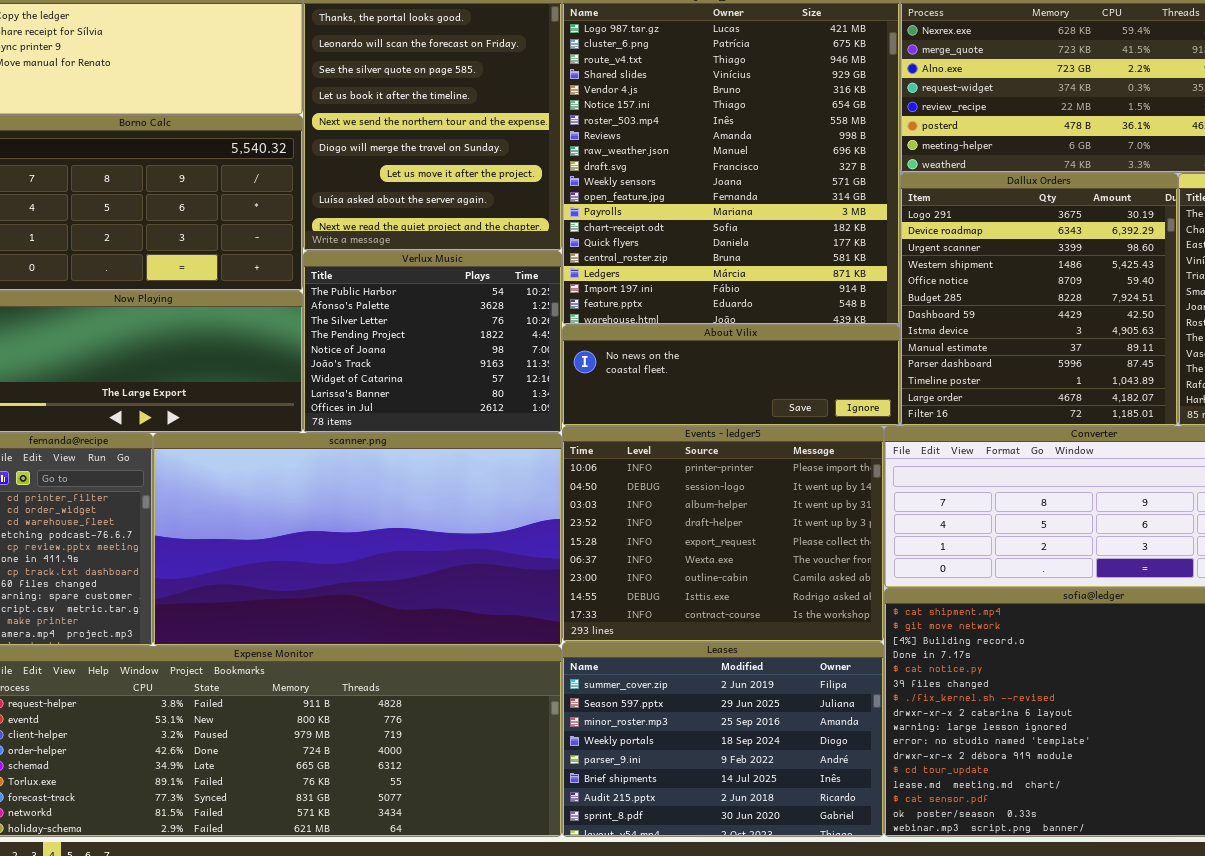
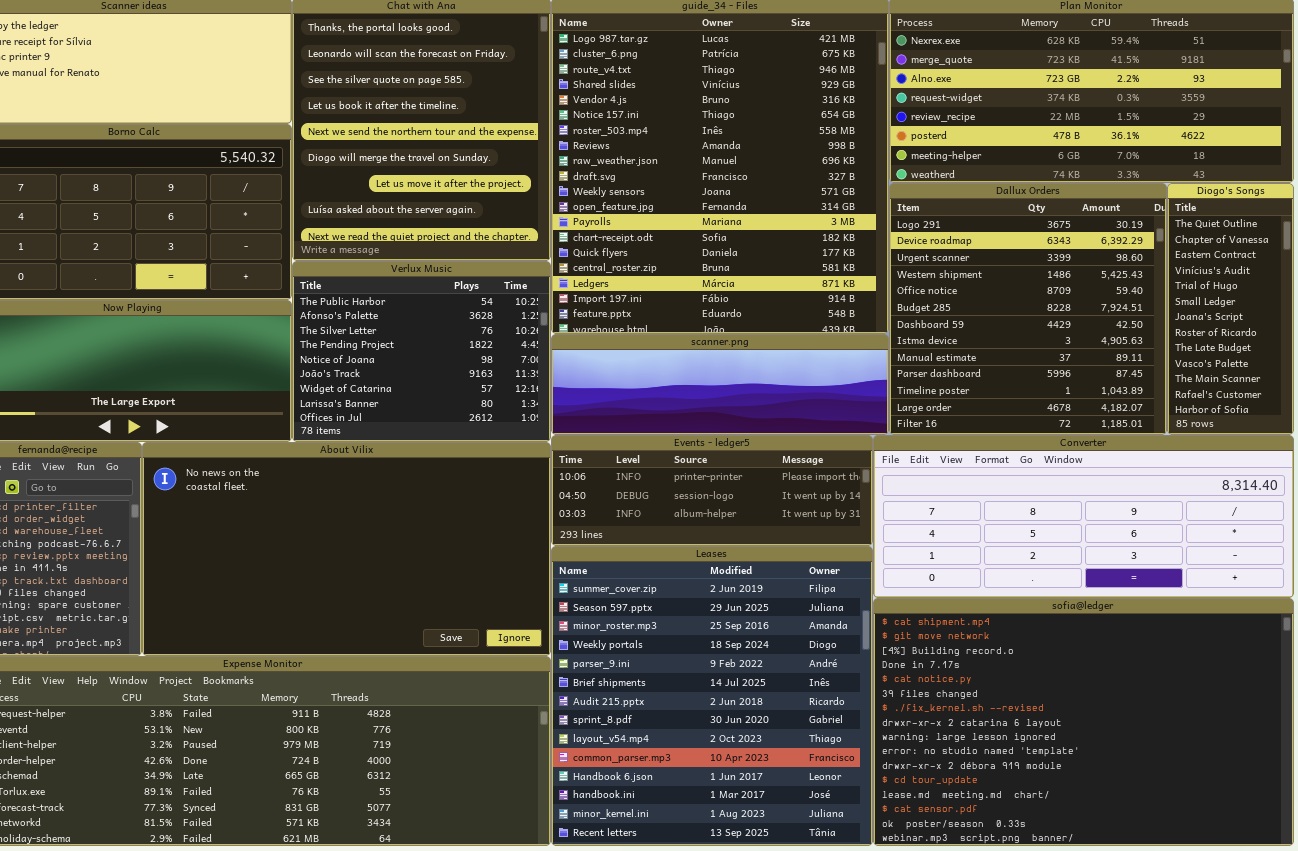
About Vilix: [562,325,900,426] -> [142,442,551,656], moved, resized
Events - ledger5: [562,426,884,642] -> [551,435,873,546], resized
scanner.png: [153,433,562,646] -> [551,334,889,435], moved, resized
Leases: [562,642,884,837] -> [551,546,873,846], resized

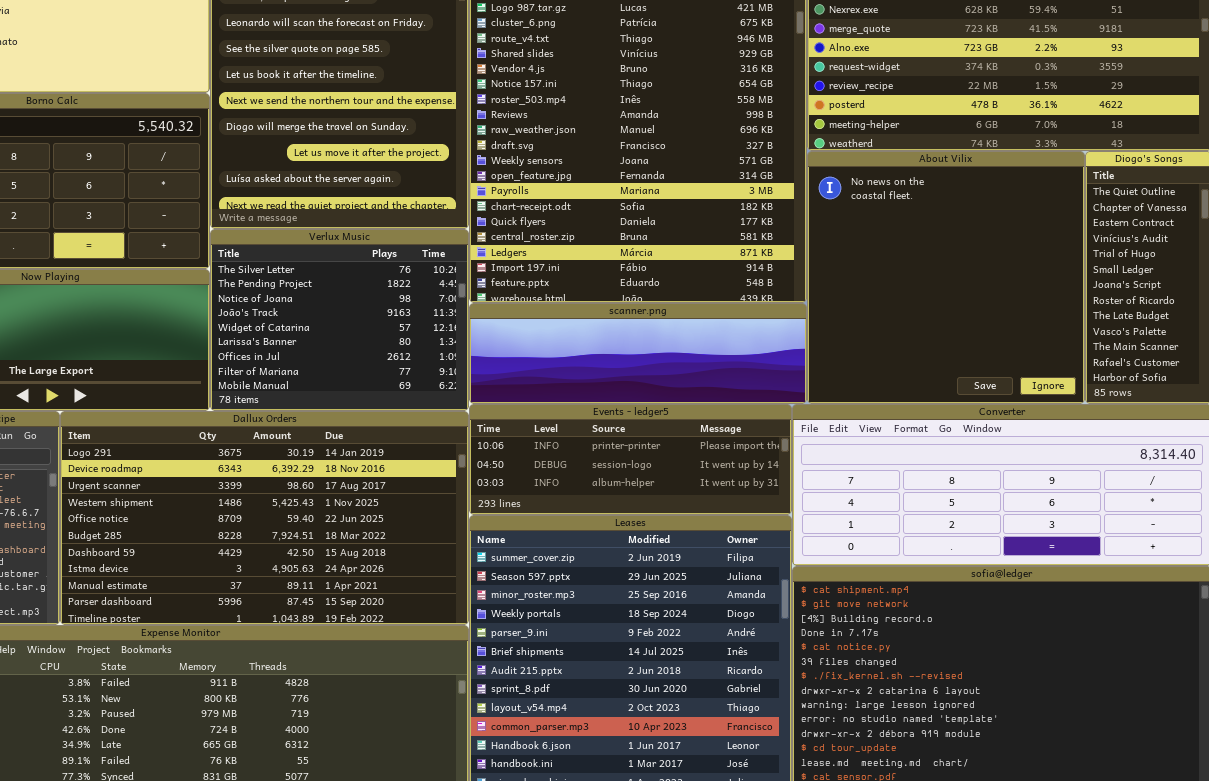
Dallux Orders: [889,183,1167,435] -> [60,411,469,625], moved, resized
Verlux Music: [292,261,551,442] -> [210,229,469,411], scrolled down 2 rows
About Vilix: [142,442,551,656] -> [807,151,1085,404], moved, resized

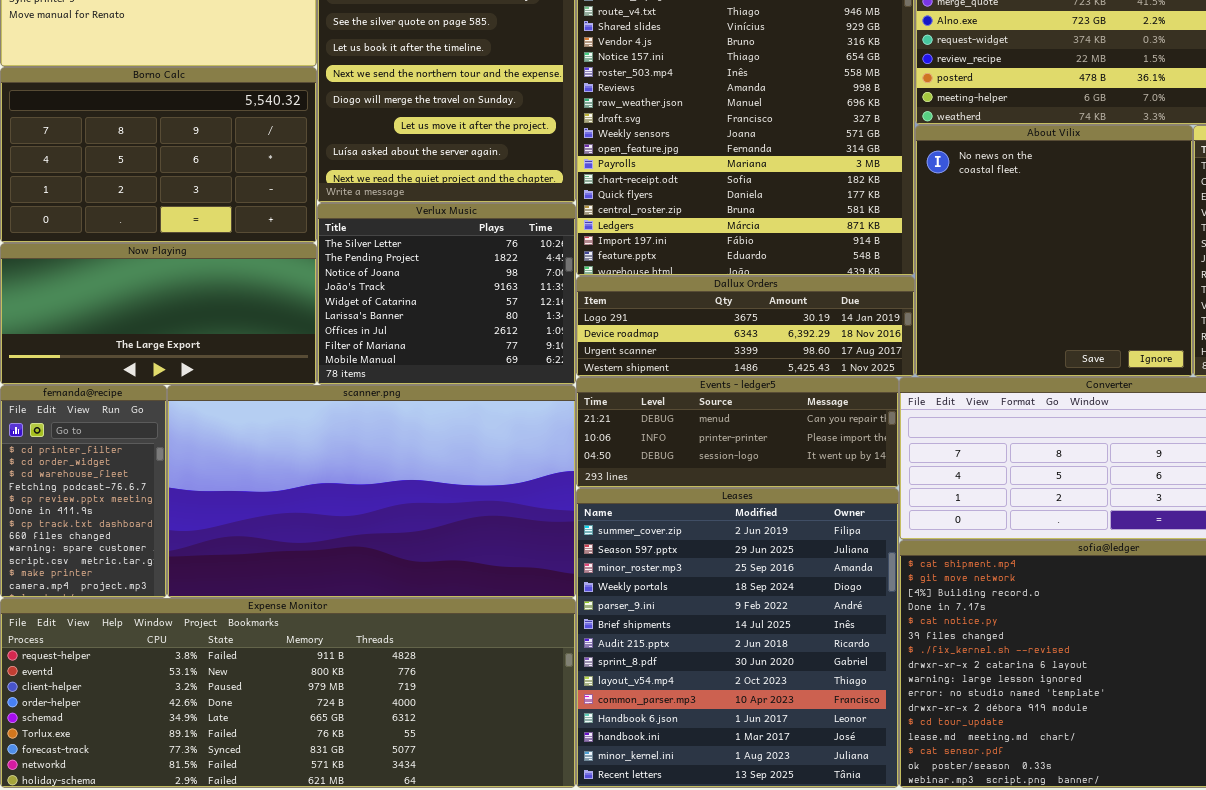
scanner.png: [469,303,807,404] -> [167,385,576,598], moved, resized
Events - ledger5: [469,404,792,515] -> [576,377,899,488], scrolled up 1 row
Dallux Orders: [60,411,469,625] -> [576,276,915,377], moved, resized

